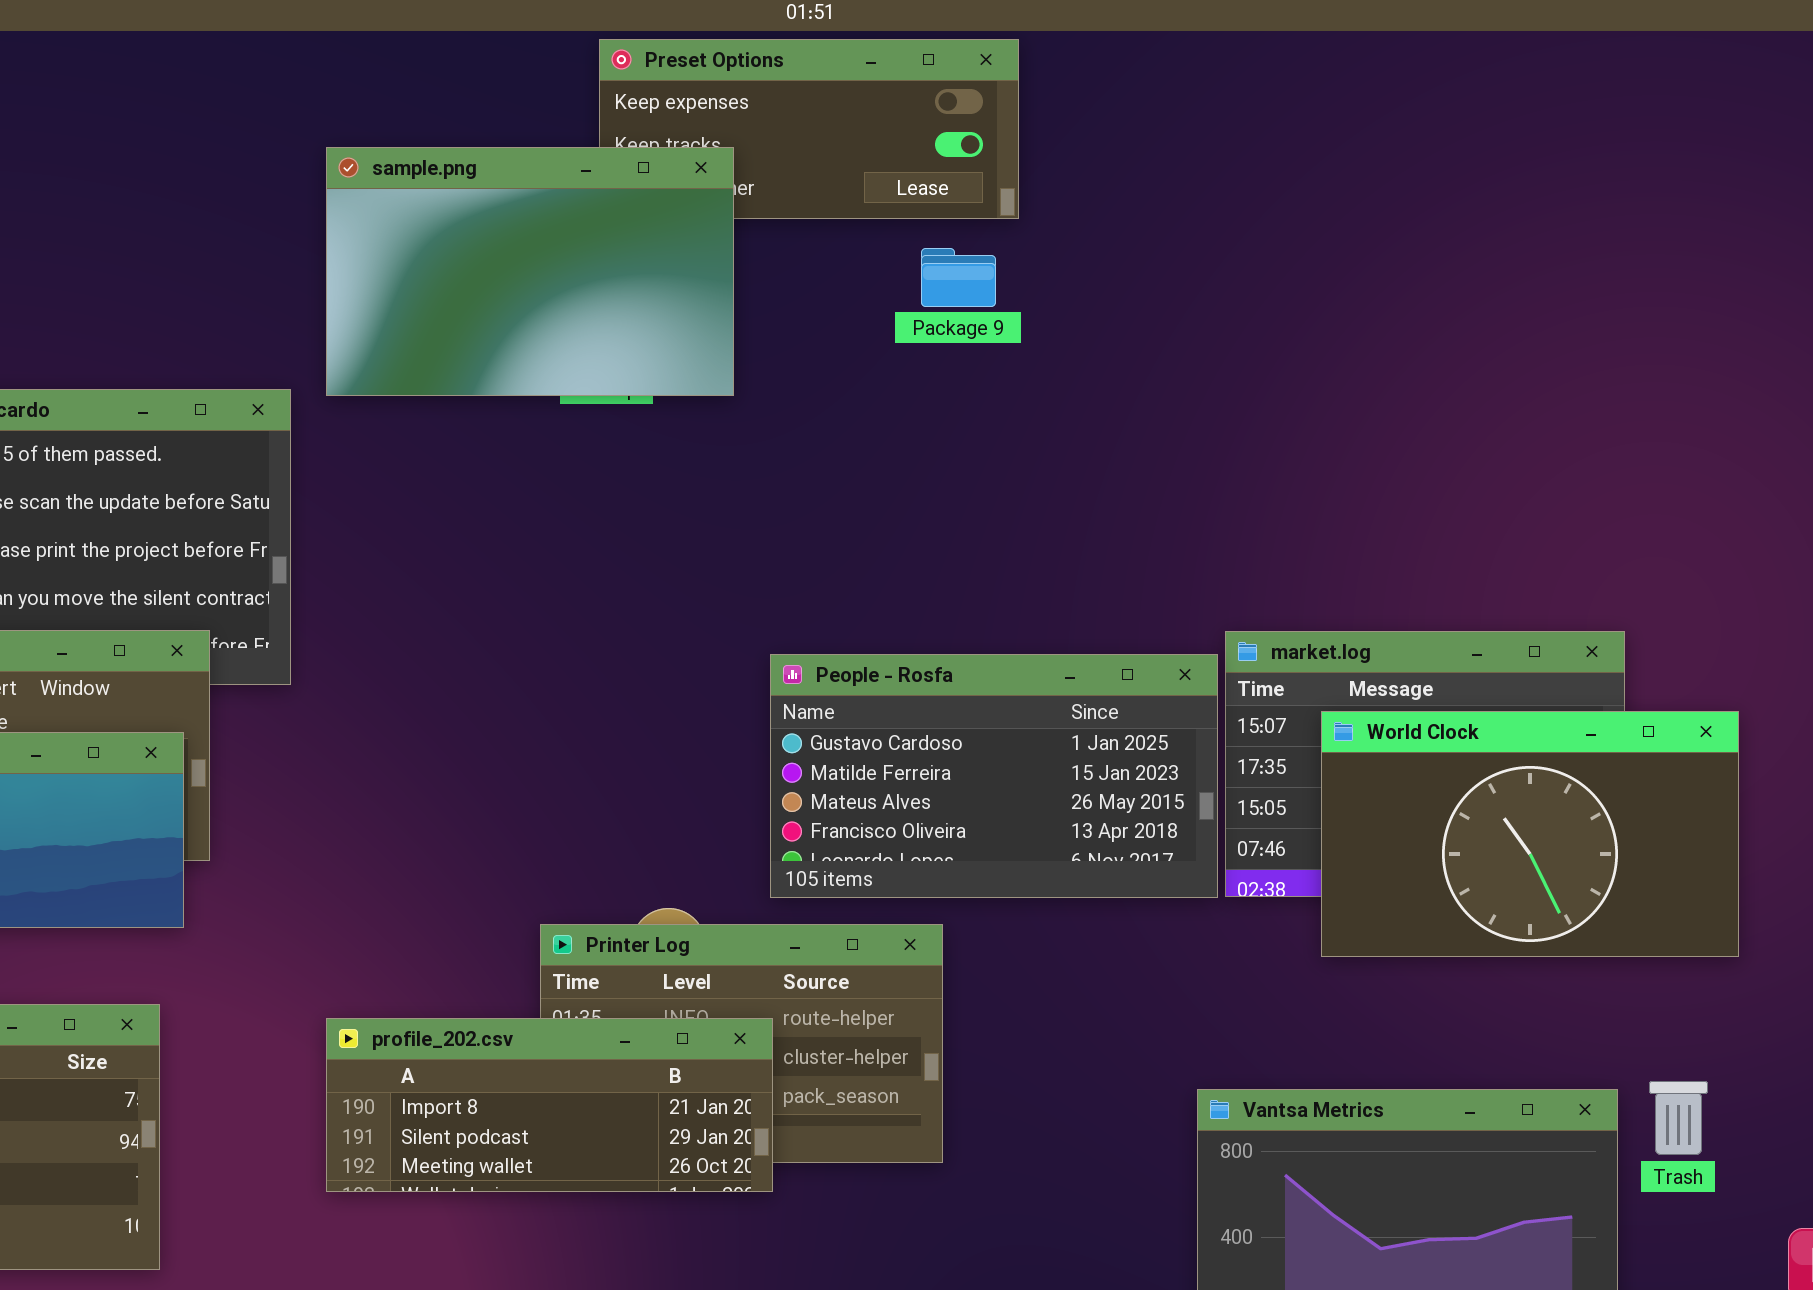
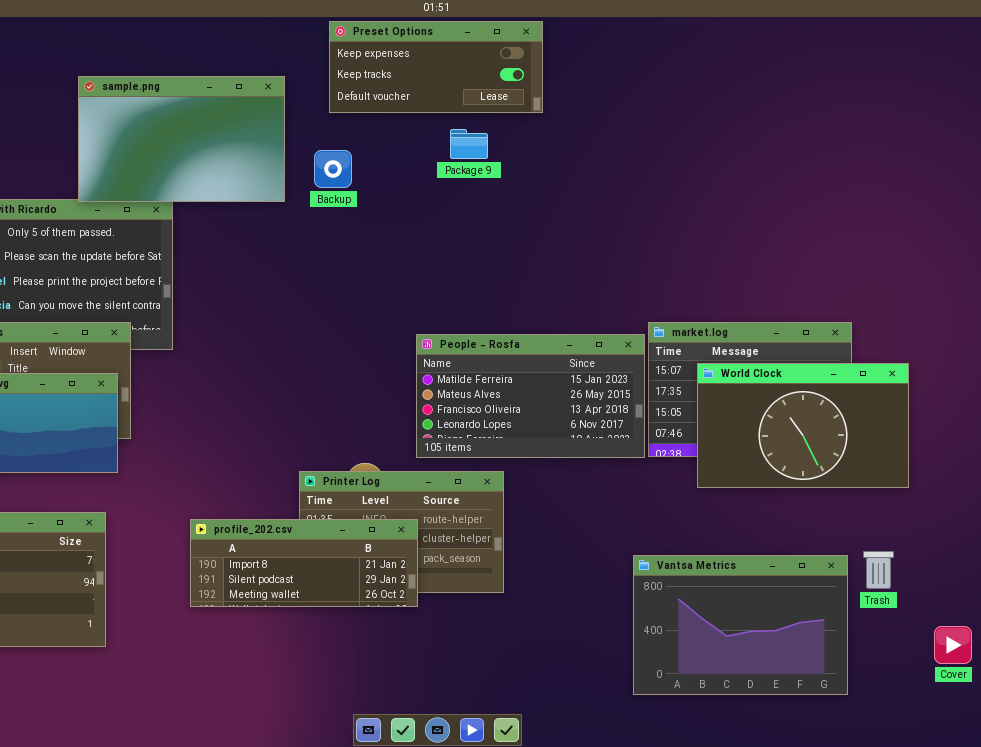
sample.png: [326,147,734,396] -> [78,76,285,202], moved
Package 9: [921,248,996,307] -> [450,129,488,159], moved
People - Rosfa: [770,654,1218,898] -> [416,334,645,458], scrolled down 1 row

